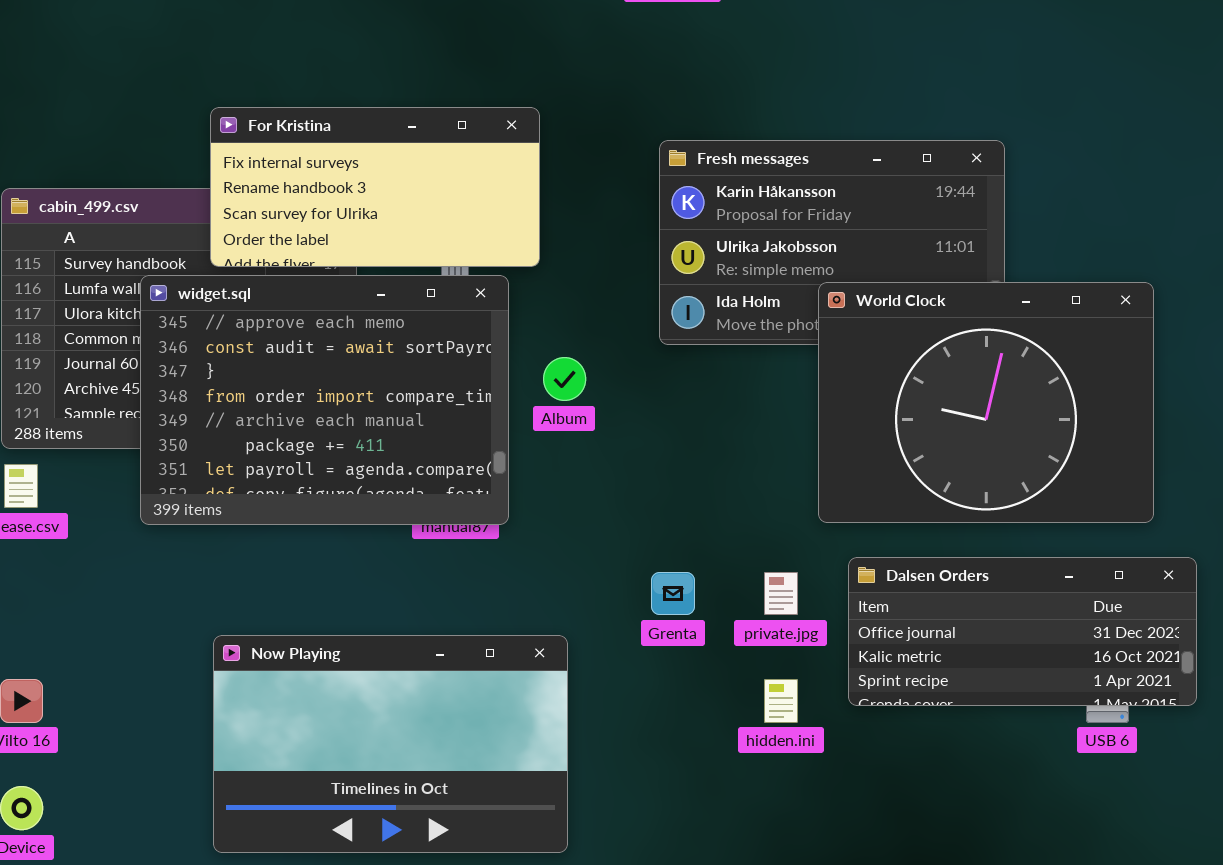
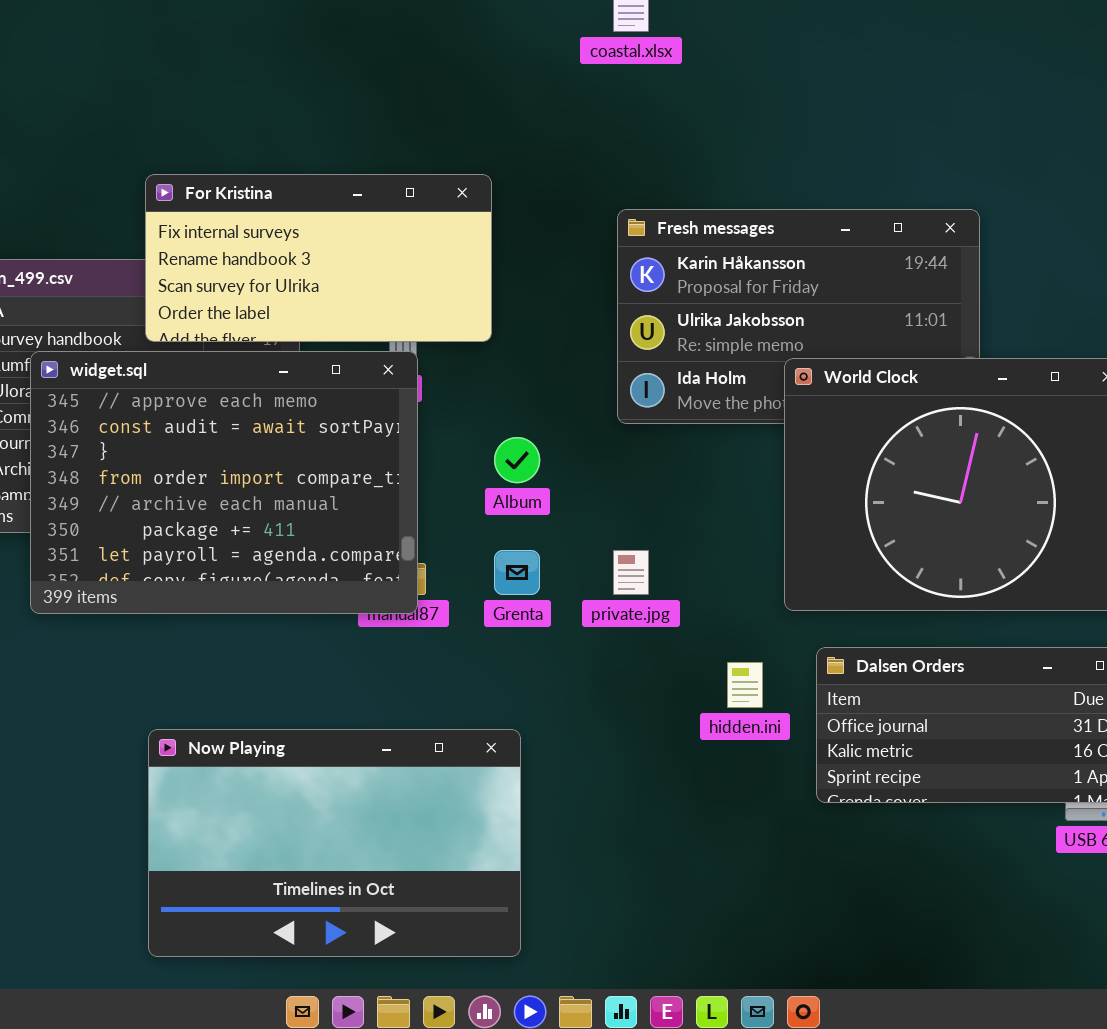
widget.sql: [140,275,509,525] -> [30,351,418,614], moved
Grenta: [651,572,695,615] -> [494,550,540,595], moved
private.jpg: [764,572,798,615] -> [613,550,649,595], moved
hidden.ini: [764,679,798,723] -> [727,662,763,708], moved

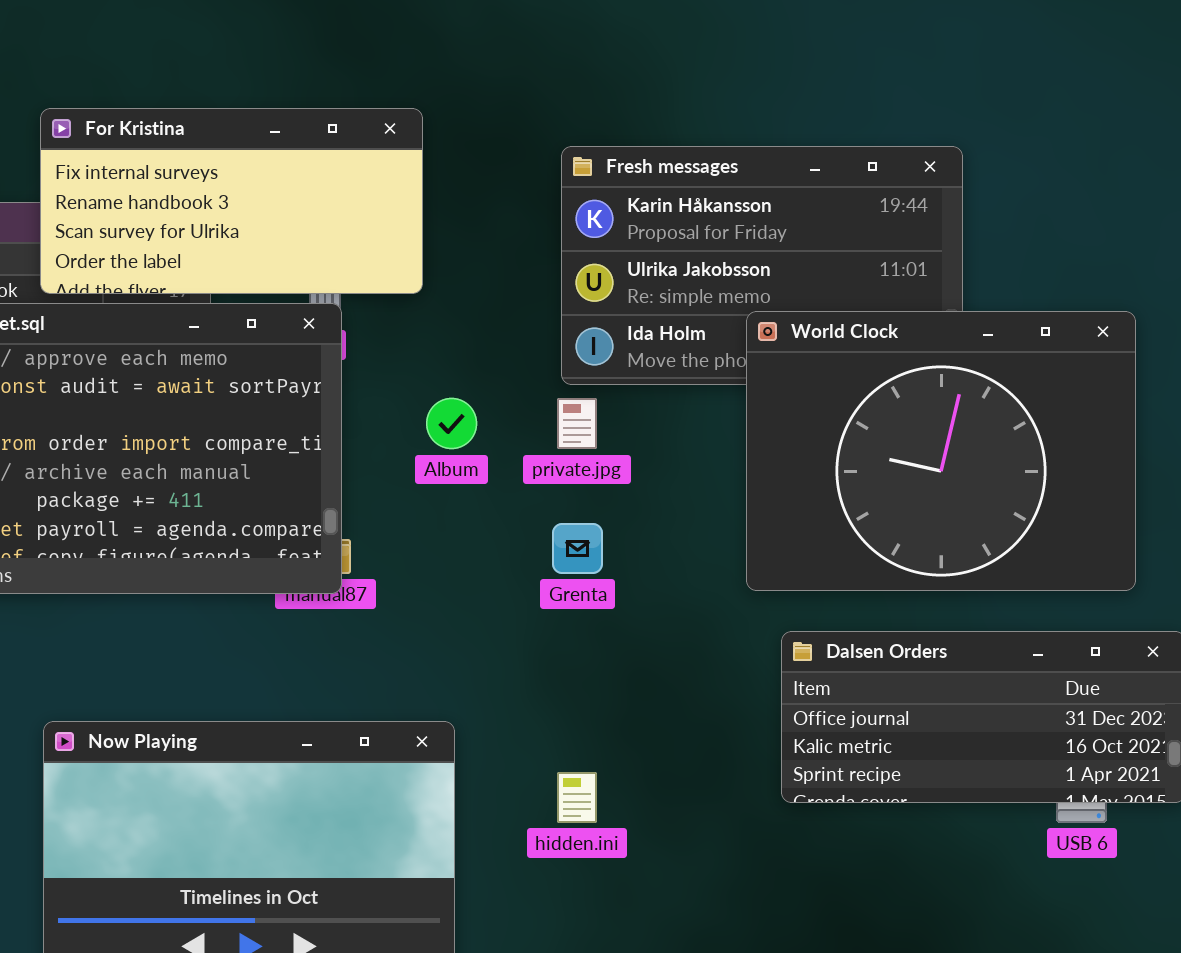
Grenta: [494,550,540,595] -> [552,523,603,574], moved
private.jpg: [613,550,649,595] -> [557,398,597,449], moved
hidden.ini: [727,662,763,708] -> [557,772,597,823], moved

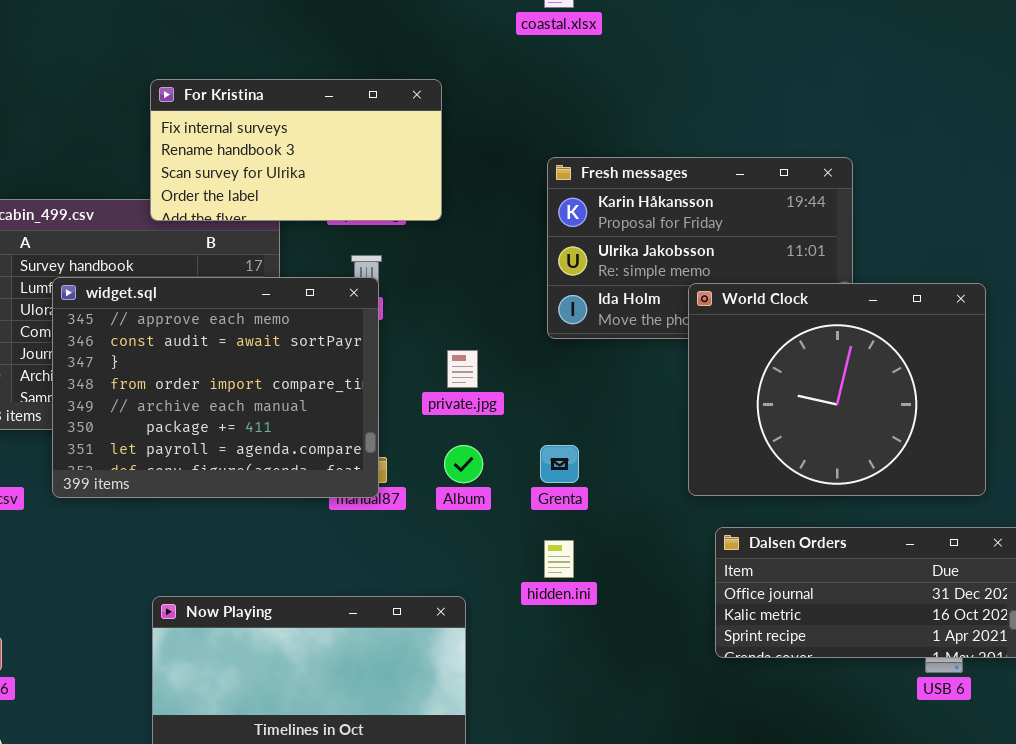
For Kristina: [40,108,423,294] -> [150,79,442,221], moved
Album: [426,398,477,449] -> [444,445,483,483], moved
private.jpg: [557,398,597,449] -> [447,350,478,388], moved
hidden.ini: [557,772,597,823] -> [544,540,574,578], moved

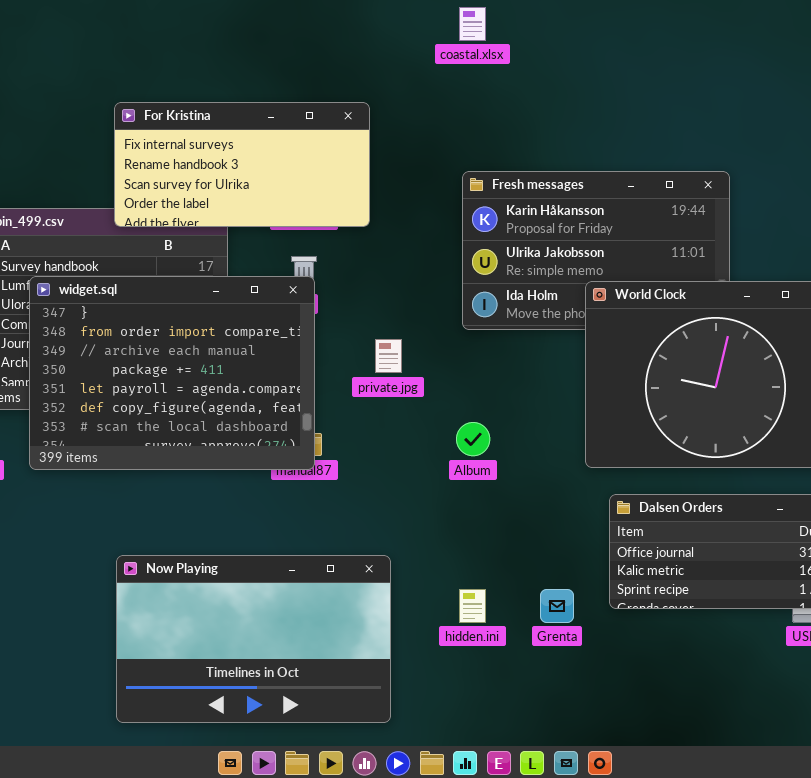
widget.sql: [52,277,379,498] -> [29,276,315,470], scrolled down 2 rows
Album: [444,445,483,483] -> [456,422,490,456], moved
Grenta: [540,445,579,483] -> [540,589,574,623], moved
hidden.ini: [544,540,574,578] -> [459,589,486,623], moved

